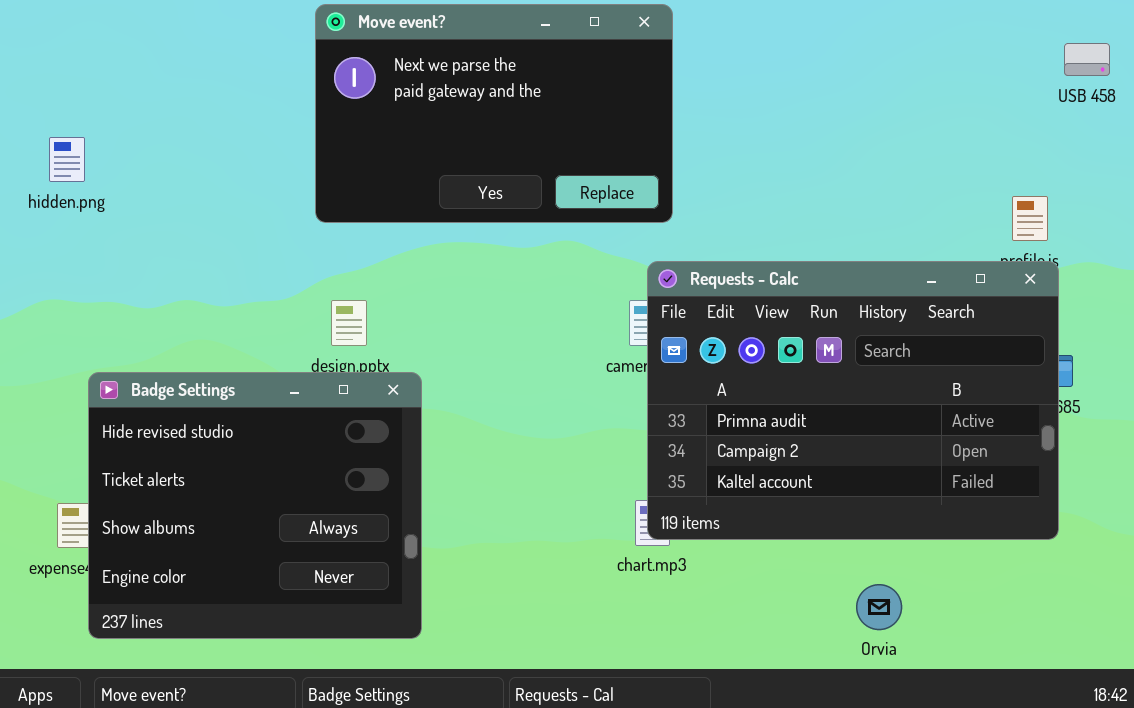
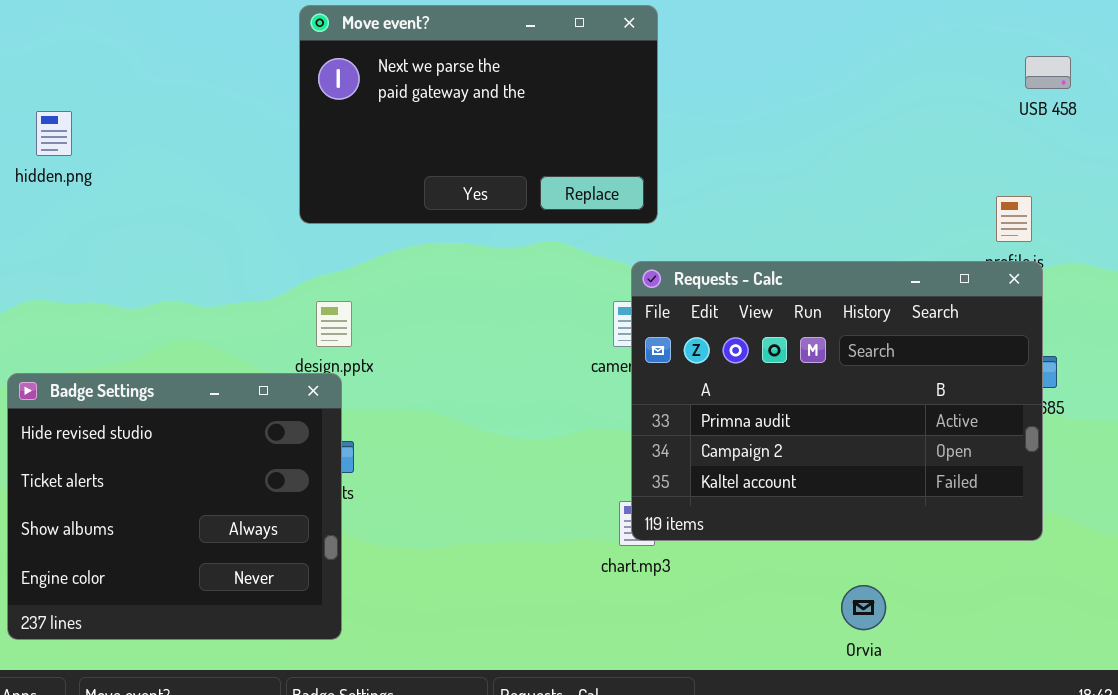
USB 458: [1064,43,1110,76] -> [1025,56,1071,89], moved
hidden.png: [49,137,85,182] -> [36,111,72,156], moved
Badge Settings: [88,372,422,639] -> [7,373,342,640], moved

